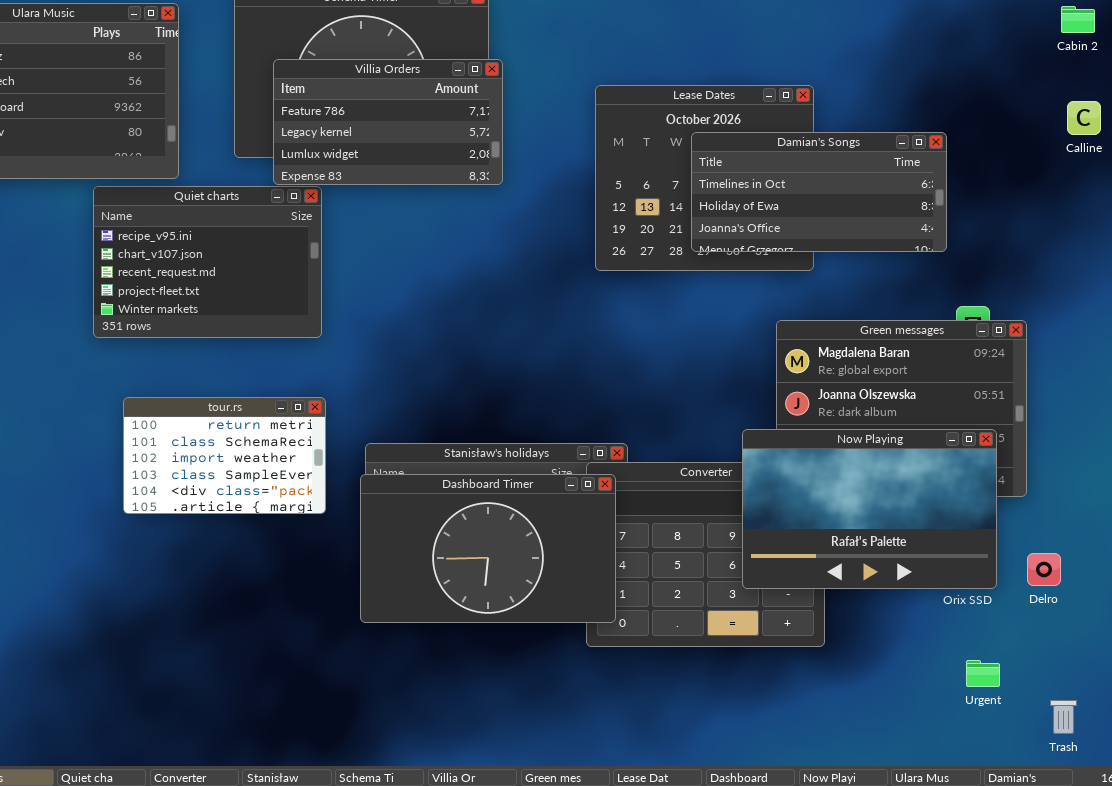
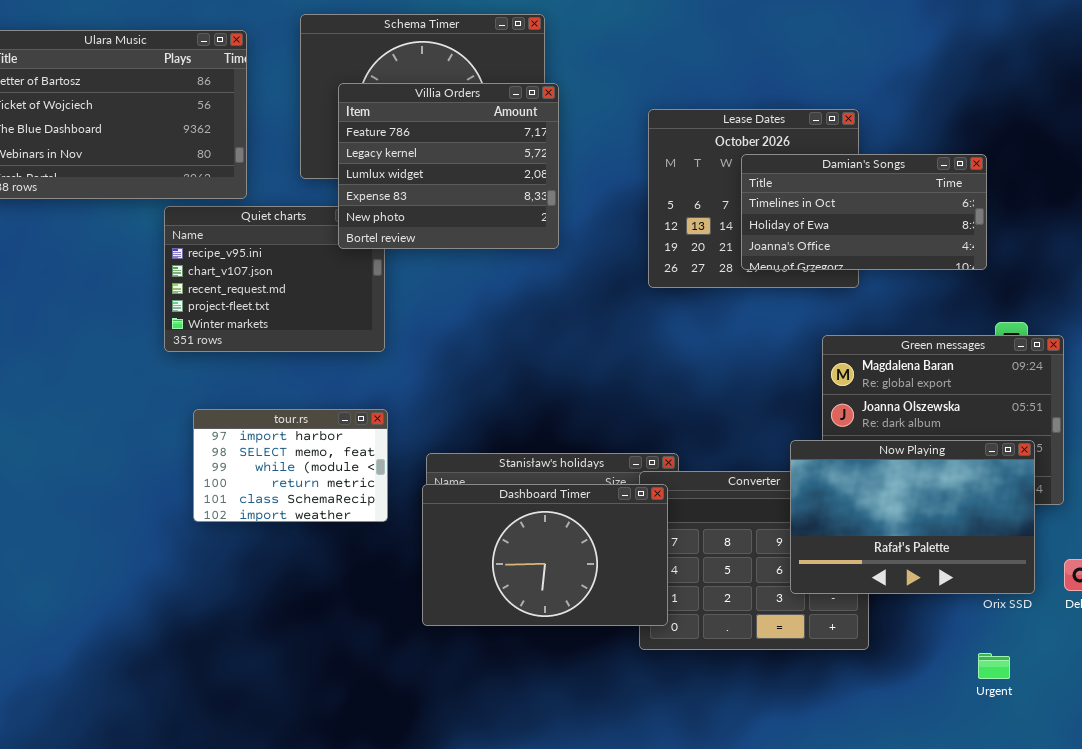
Villia Orders: [273,59,503,185] -> [338,83,559,249], resized
tour.rs: [123,397,326,514] -> [193,409,388,522], scrolled up 3 rows
Urgent: [966,660,1000,687] -> [978,653,1010,679], moved

